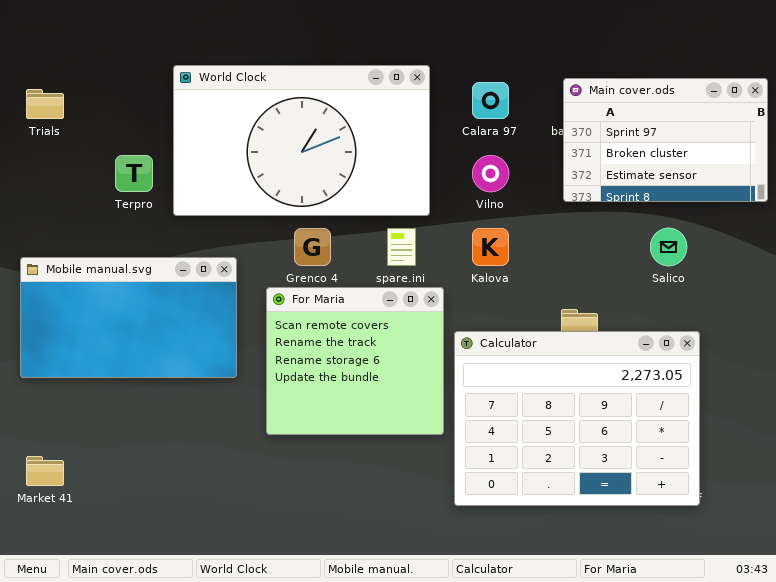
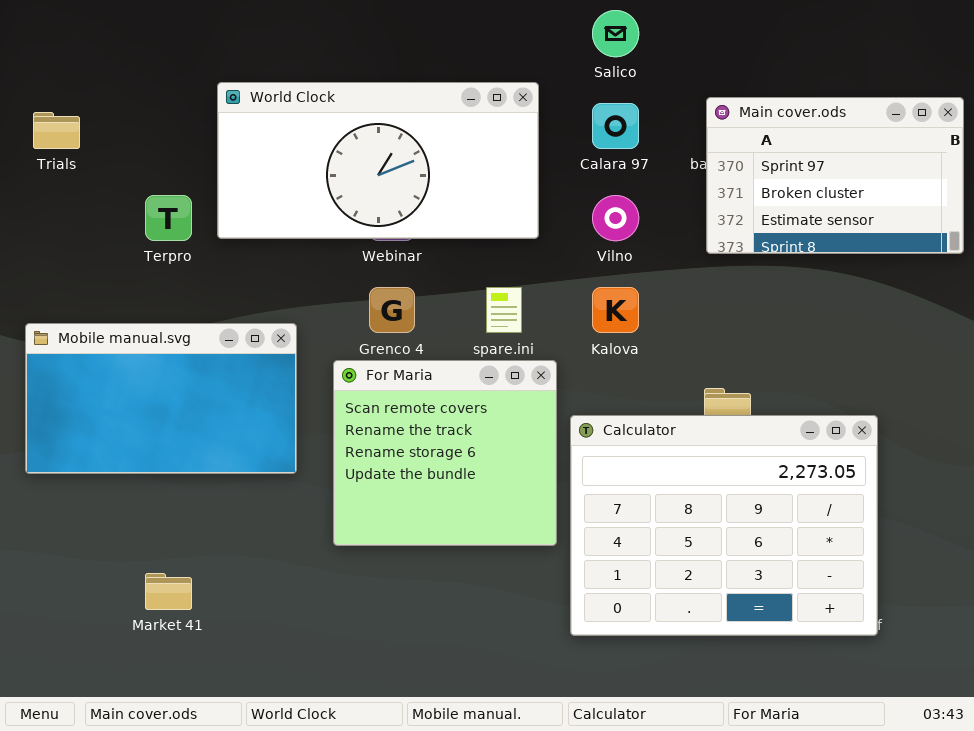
World Clock: [173,65,430,216] -> [217,82,539,239], resized
Salico: [650,228,687,266] -> [592,10,639,57], moved
Market 41: [26,456,64,486] -> [145,573,192,610], moved

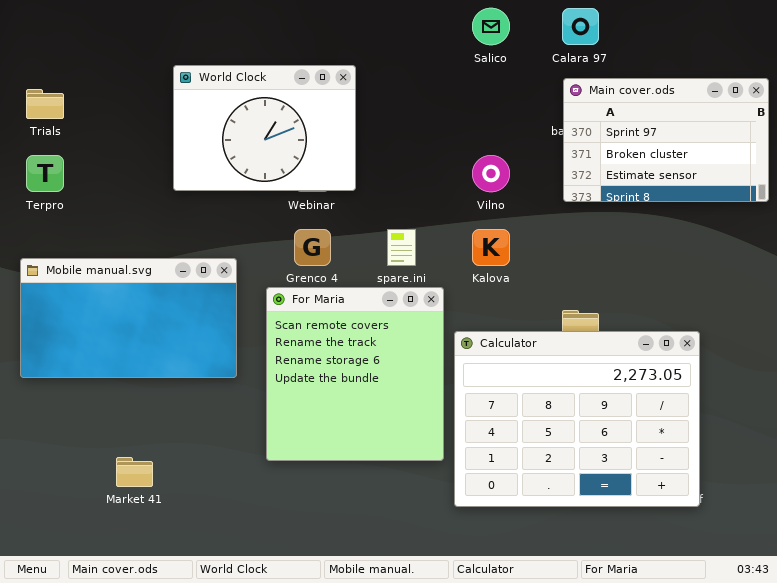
World Clock: [217,82,539,239] -> [173,65,356,191], resized
Calara 97: [592,103,639,149] -> [562,8,599,45], moved
Terpro: [145,195,192,241] -> [26,155,64,192], moved
For Maria: [333,360,557,546] -> [266,287,444,461], resized

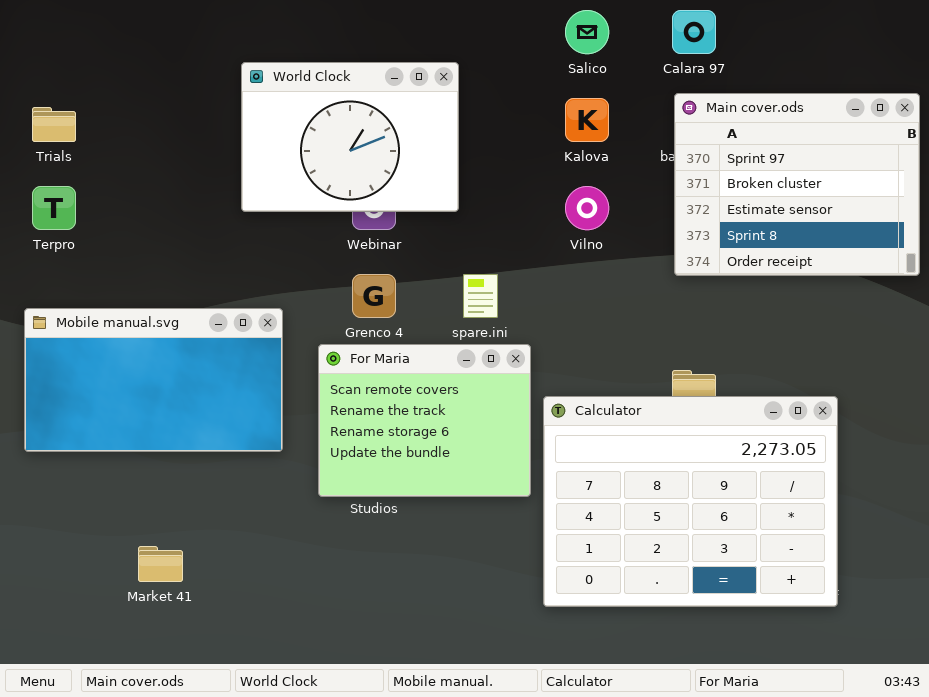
World Clock: [173,65,356,191] -> [241,62,459,212], moved
Main cover.ods: [563,78,769,202] -> [674,93,920,276], resized
Kalova: [472,229,510,266] -> [565,98,609,142], moved
For Maria: [266,287,444,461] -> [318,344,531,497], resized

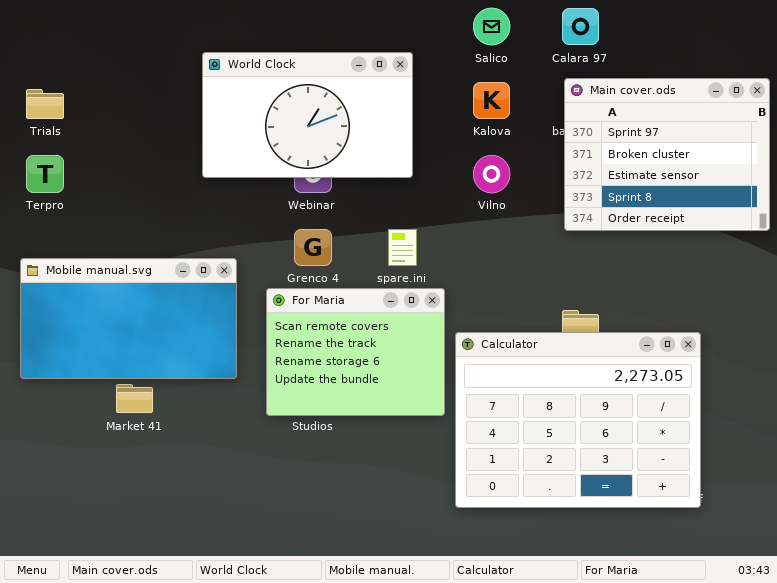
World Clock: [241,62,459,212] -> [202,52,413,178], resized
Market 41: [138,546,183,582] -> [116,384,153,413], moved

